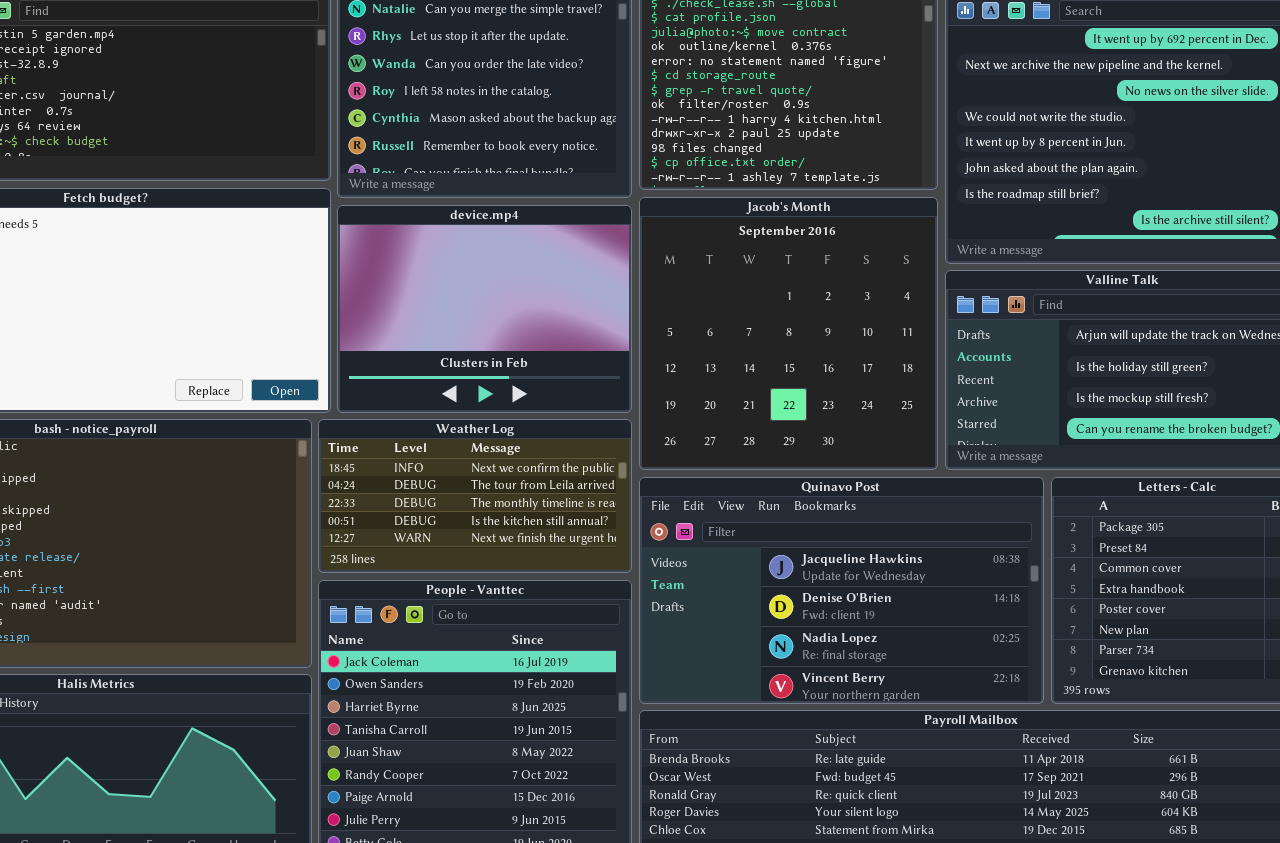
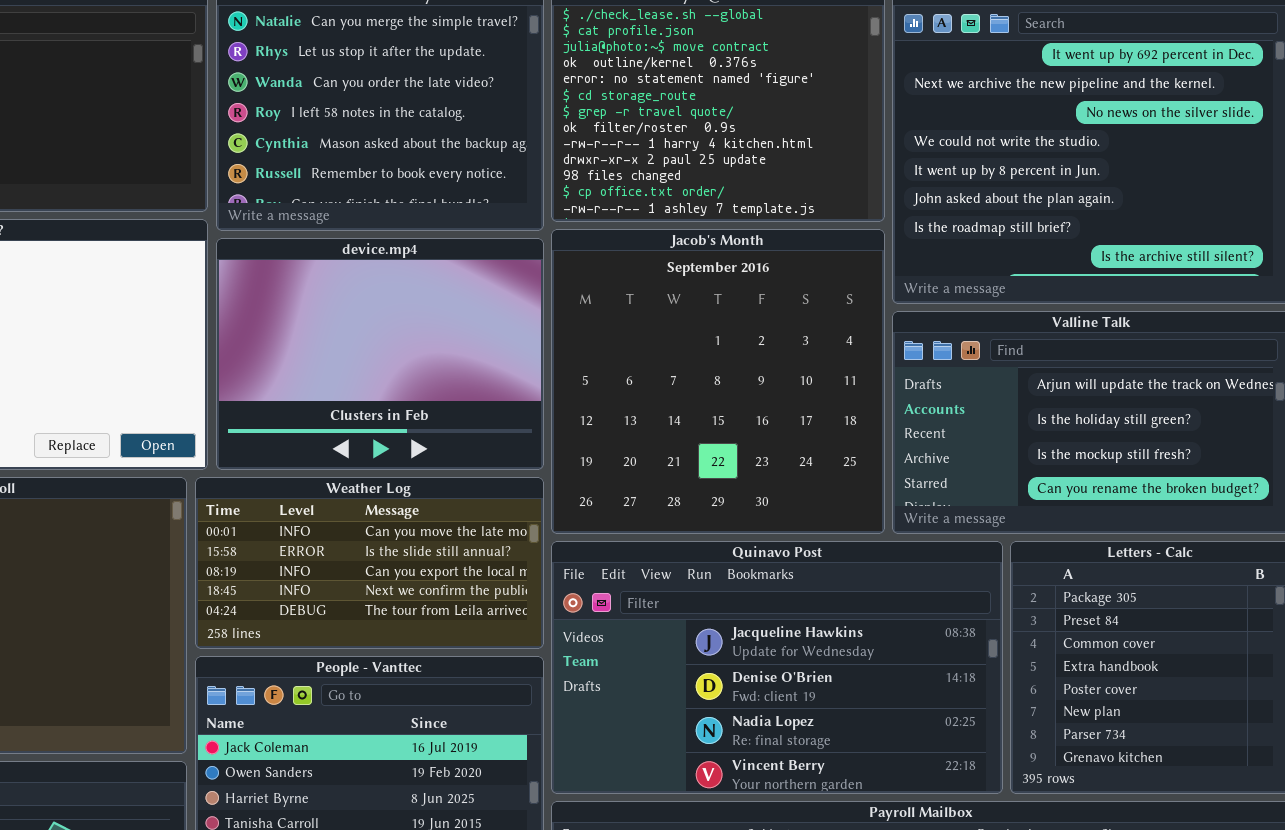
Weather Log: [318,419,632,573] -> [195,477,544,649], scrolled up 3 rows

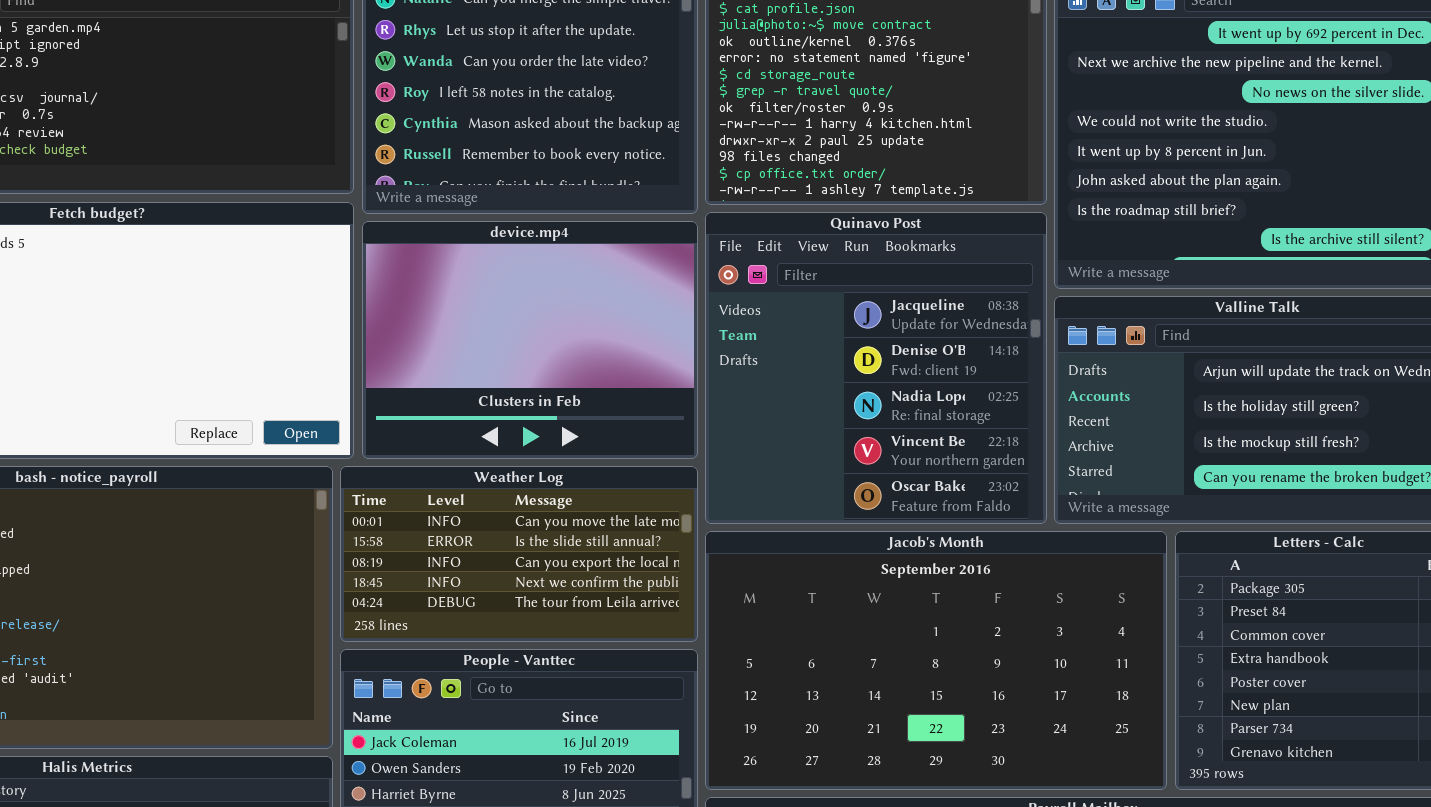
Jacob's Month: [551,229,885,534] -> [705,531,1167,790], moved, resized
Quinavo Post: [551,541,1003,794] -> [705,212,1047,524], moved, resized

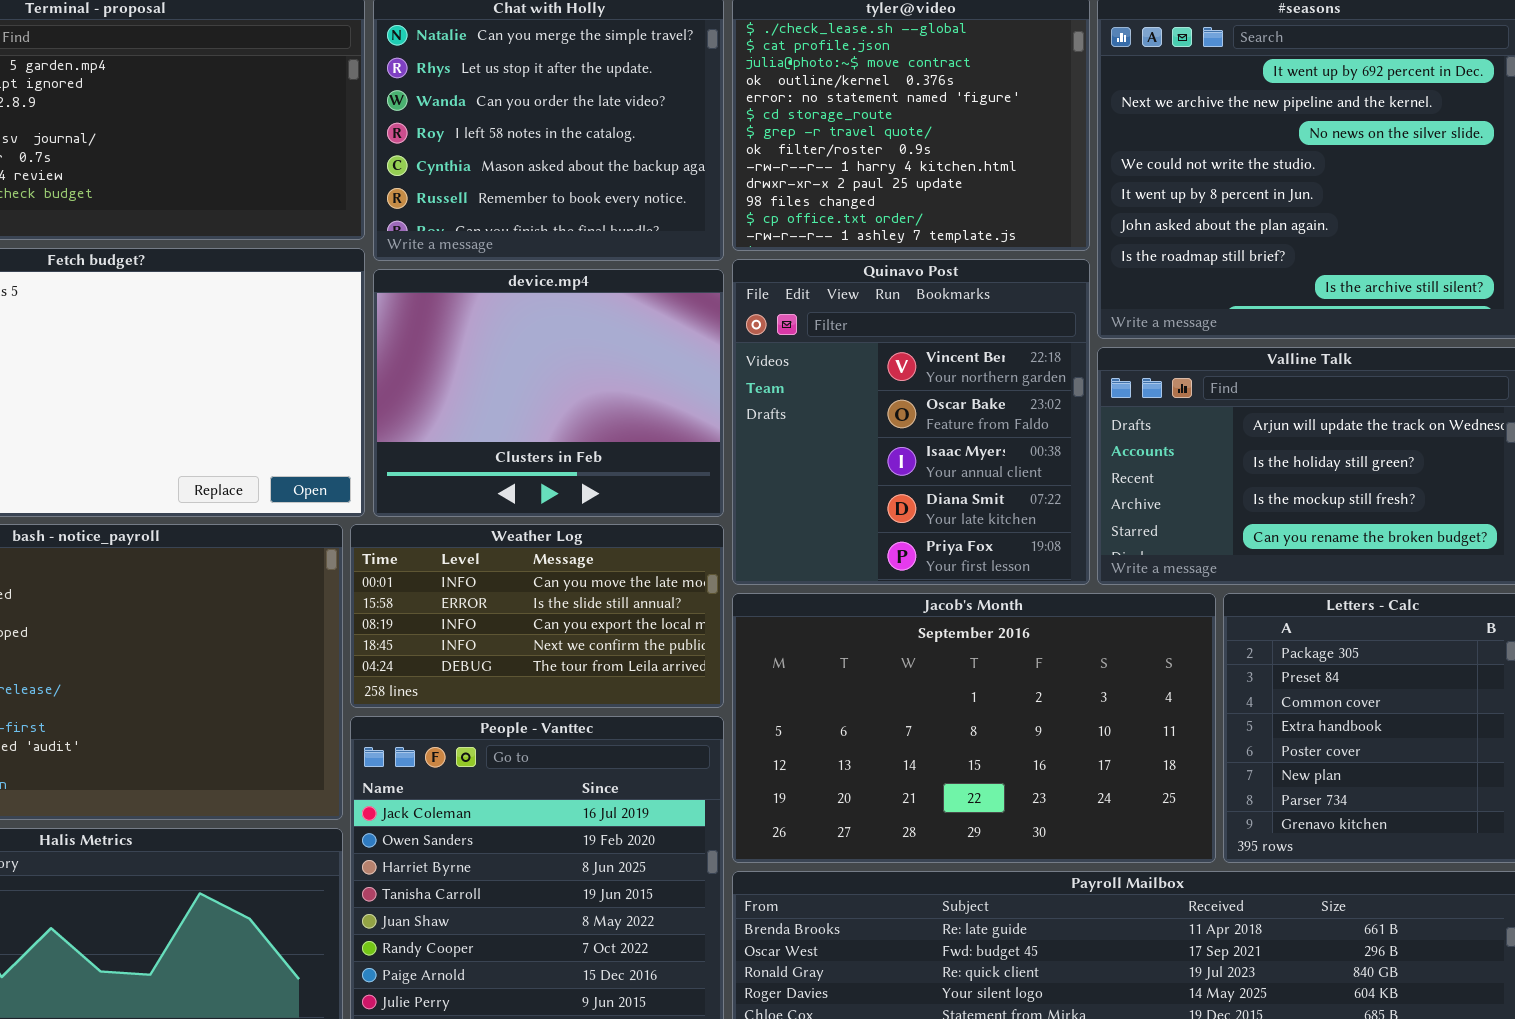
Quinavo Post: [705,212,1047,524] -> [732,259,1090,585], scrolled down 3 rows

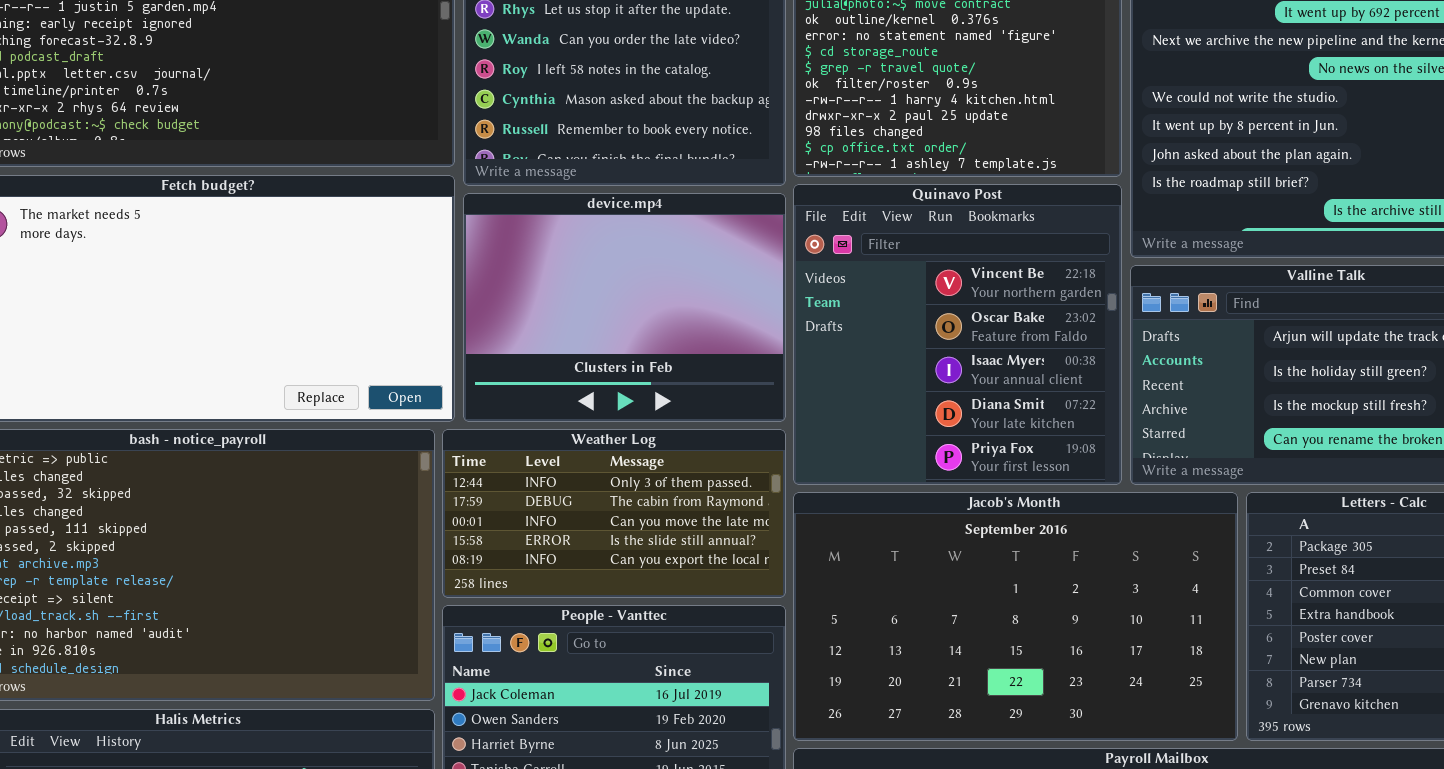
Weather Log: [350,524,724,708] -> [442,429,786,598], scrolled up 2 rows

